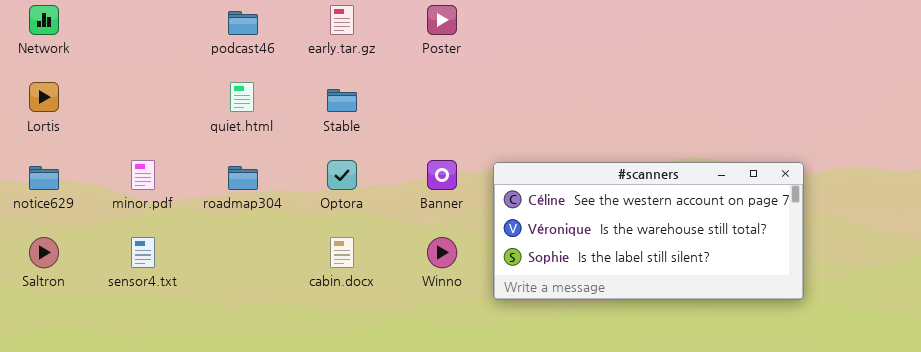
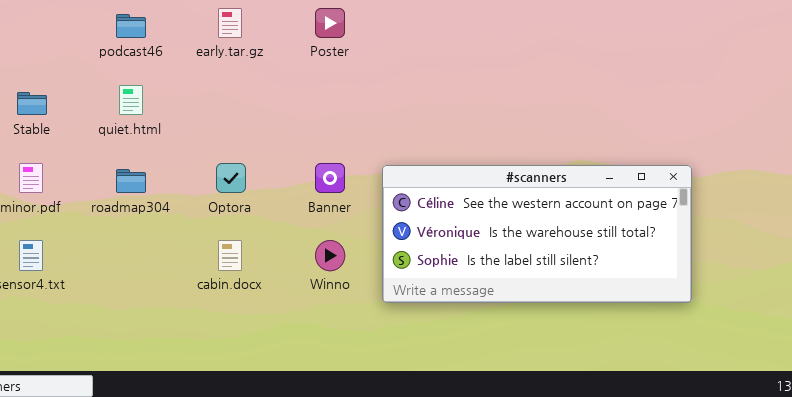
Stable: [327,89,357,112] -> [17,92,47,115], moved

